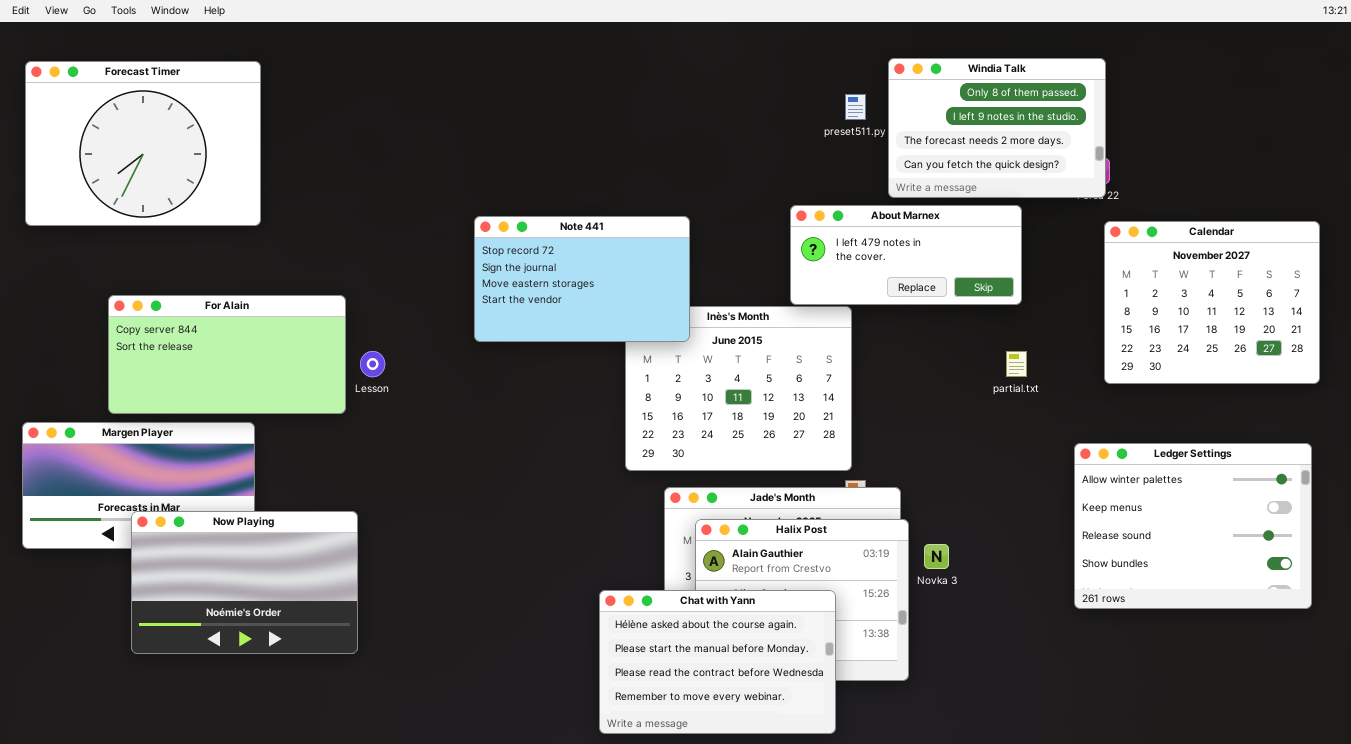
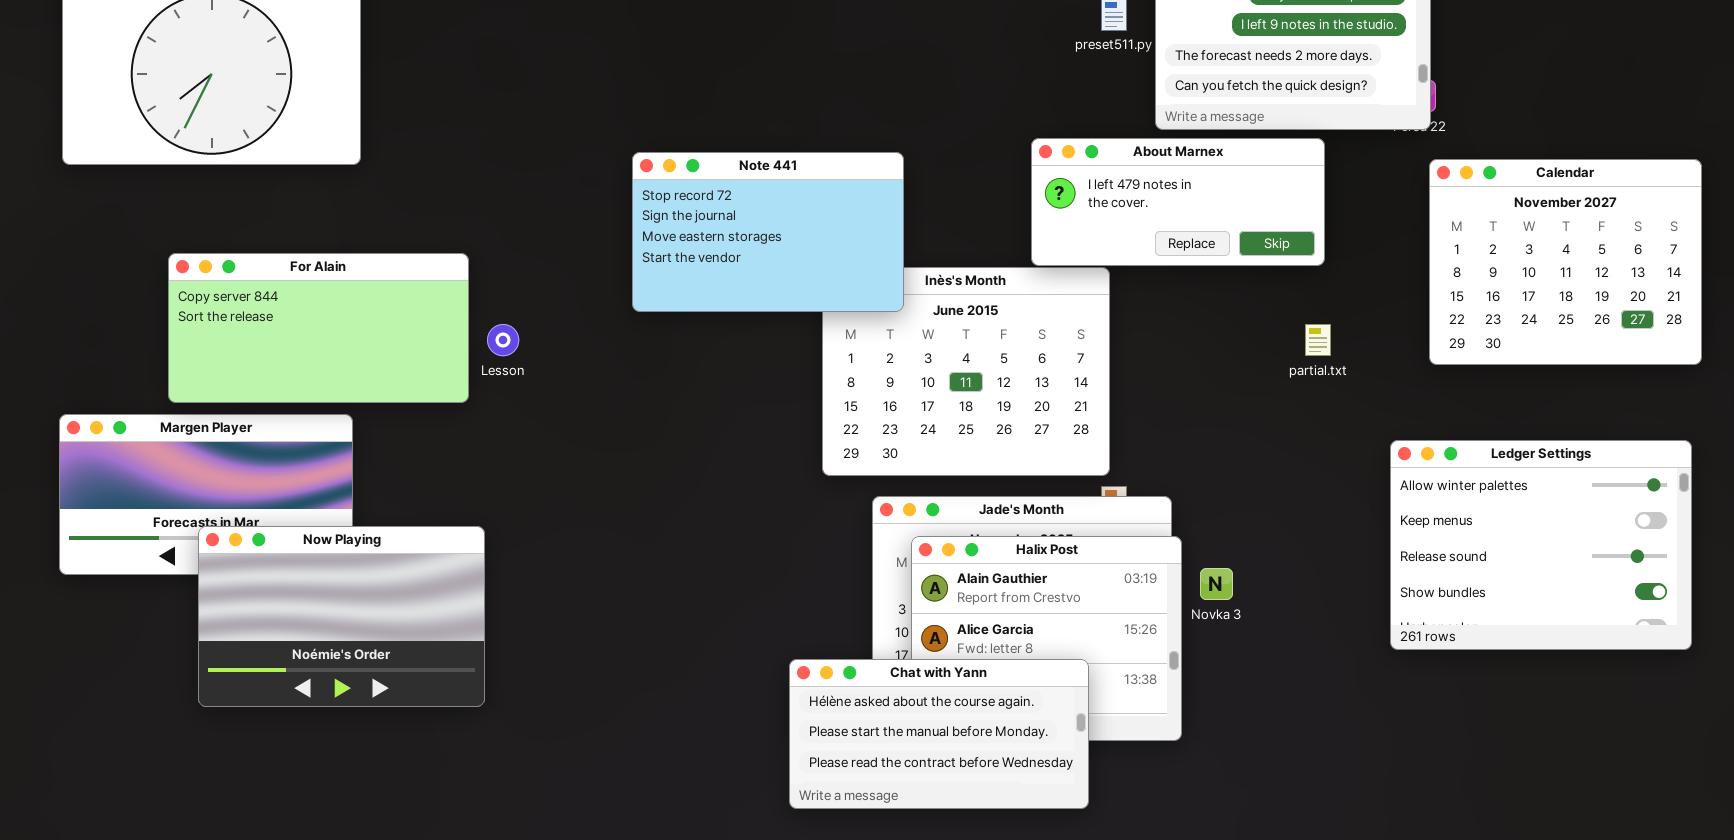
Chat with Yann: [599,590,836,734] -> [789,659,1089,809], resized

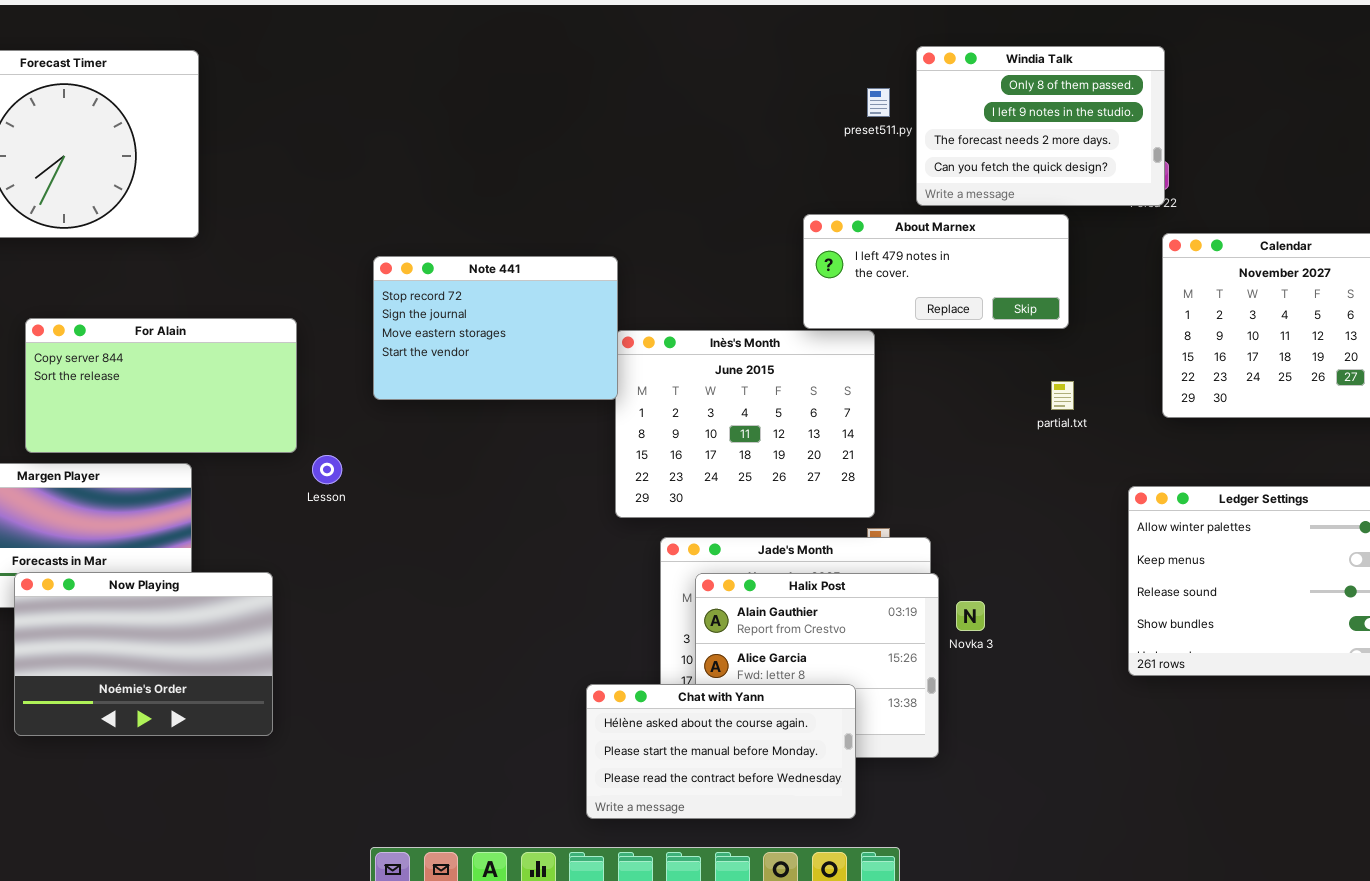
Note 441: [632,152,904,312] -> [373,256,618,400], moved
Lesson: [487,324,519,356] -> [312,455,342,484], moved
Now Playing: [198,526,485,707] -> [14,572,273,736], moved

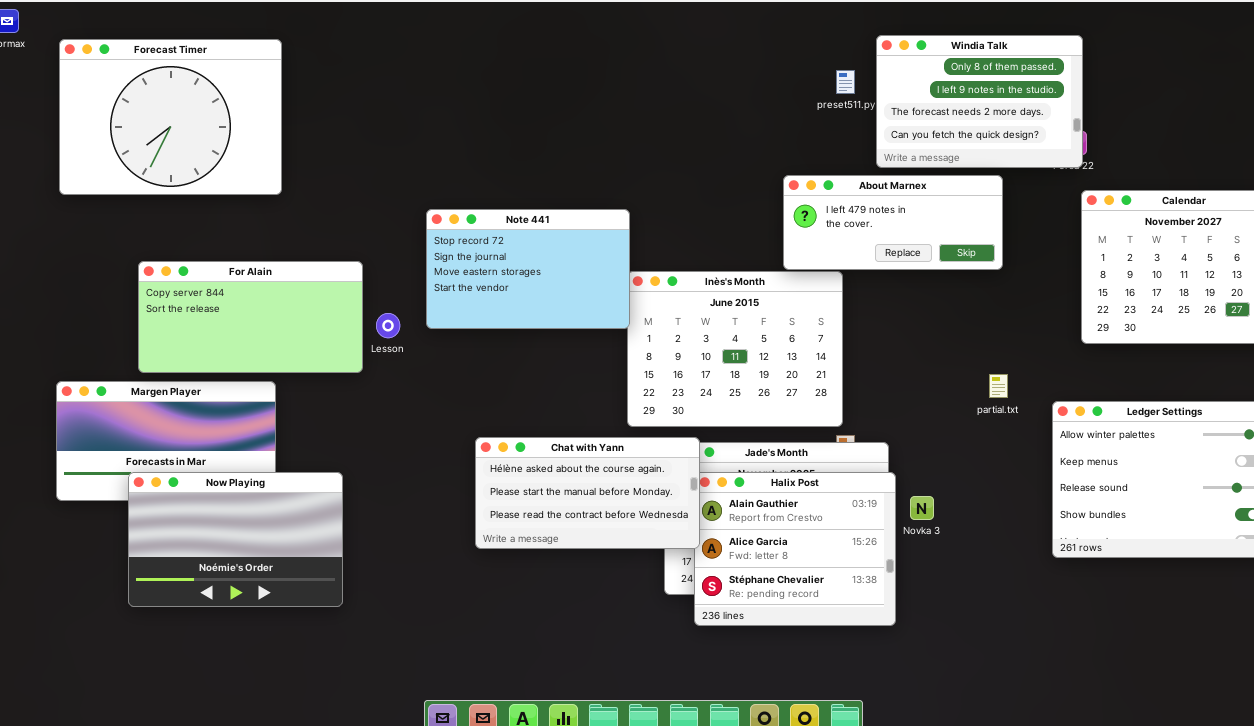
partial.txt: [1051,381,1074,410] -> [989,374,1008,398], moved
Lesson: [312,455,342,484] -> [376,313,400,338], moved
Chat with Yann: [586,684,856,819] -> [475,437,700,549], moved

